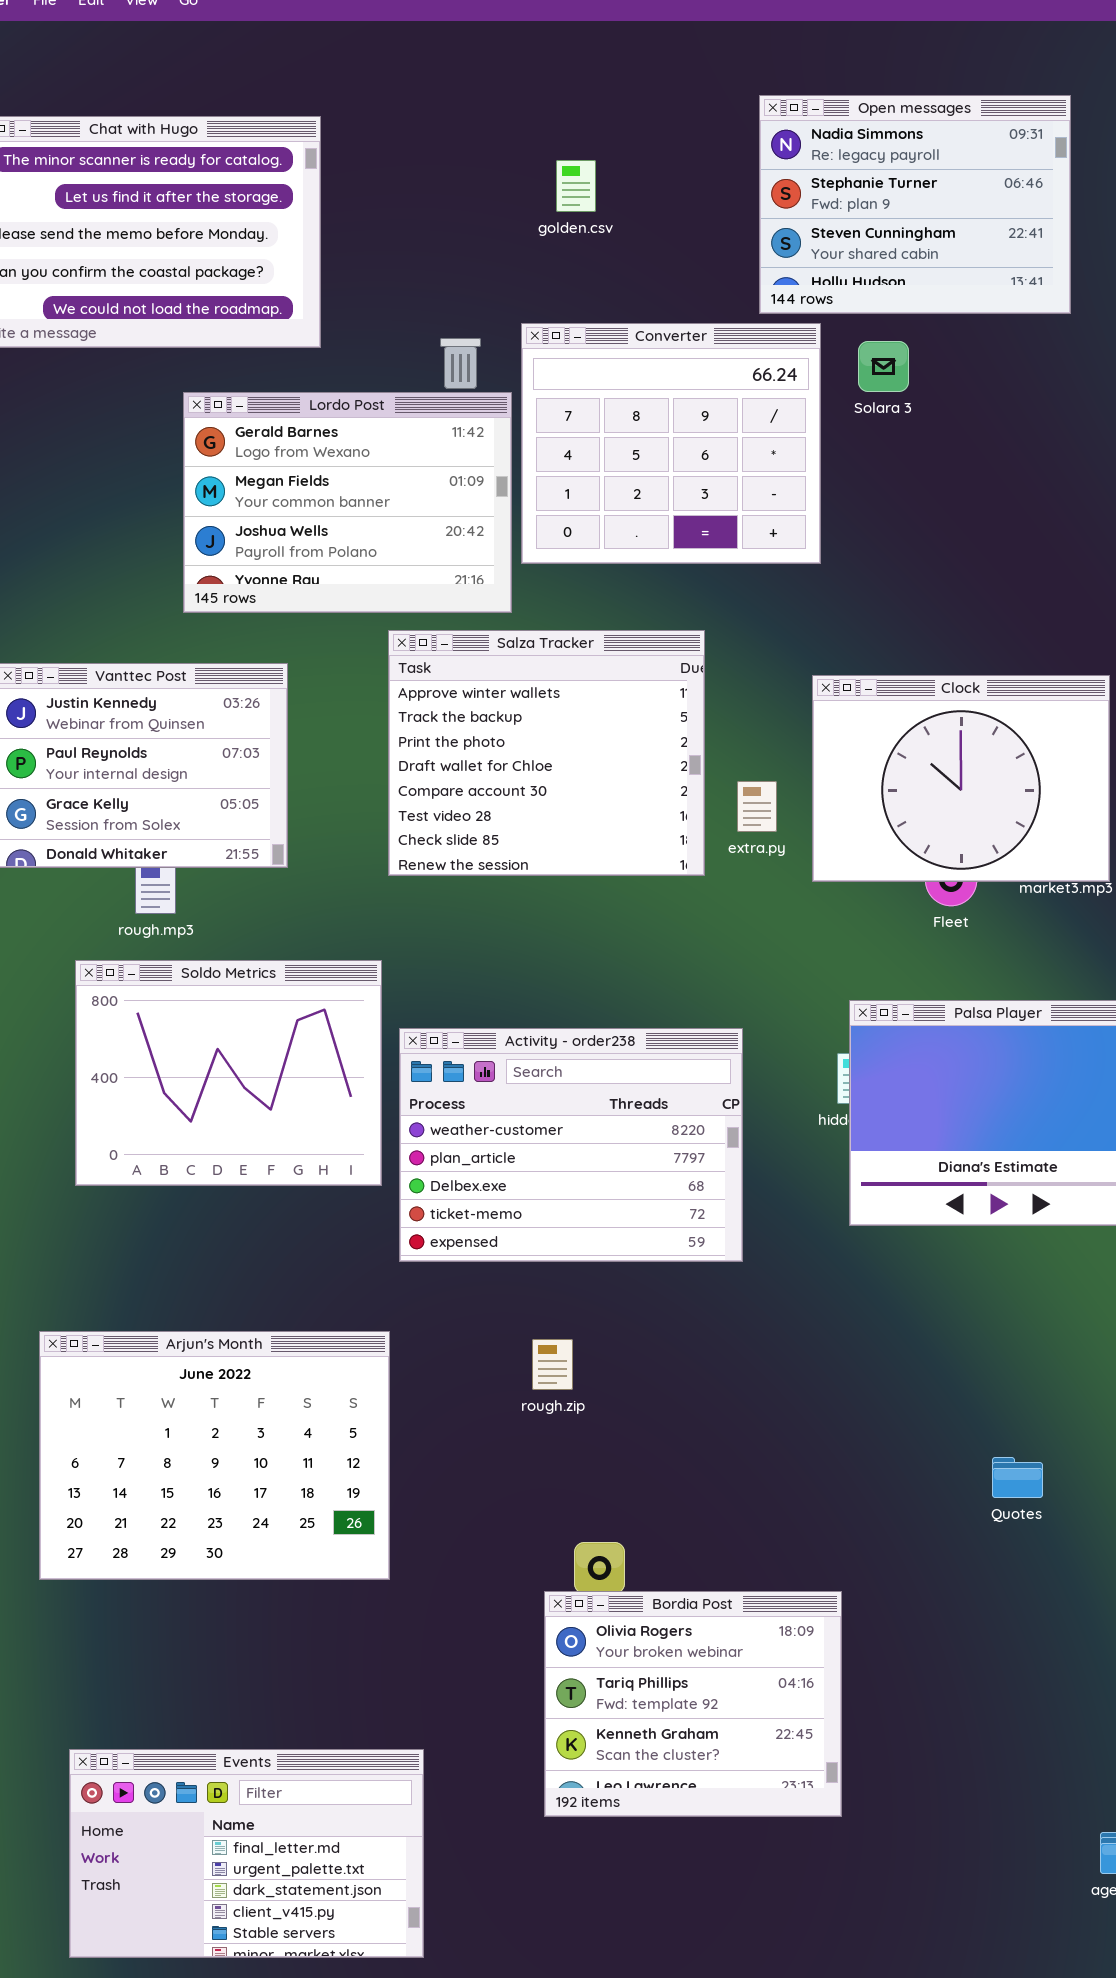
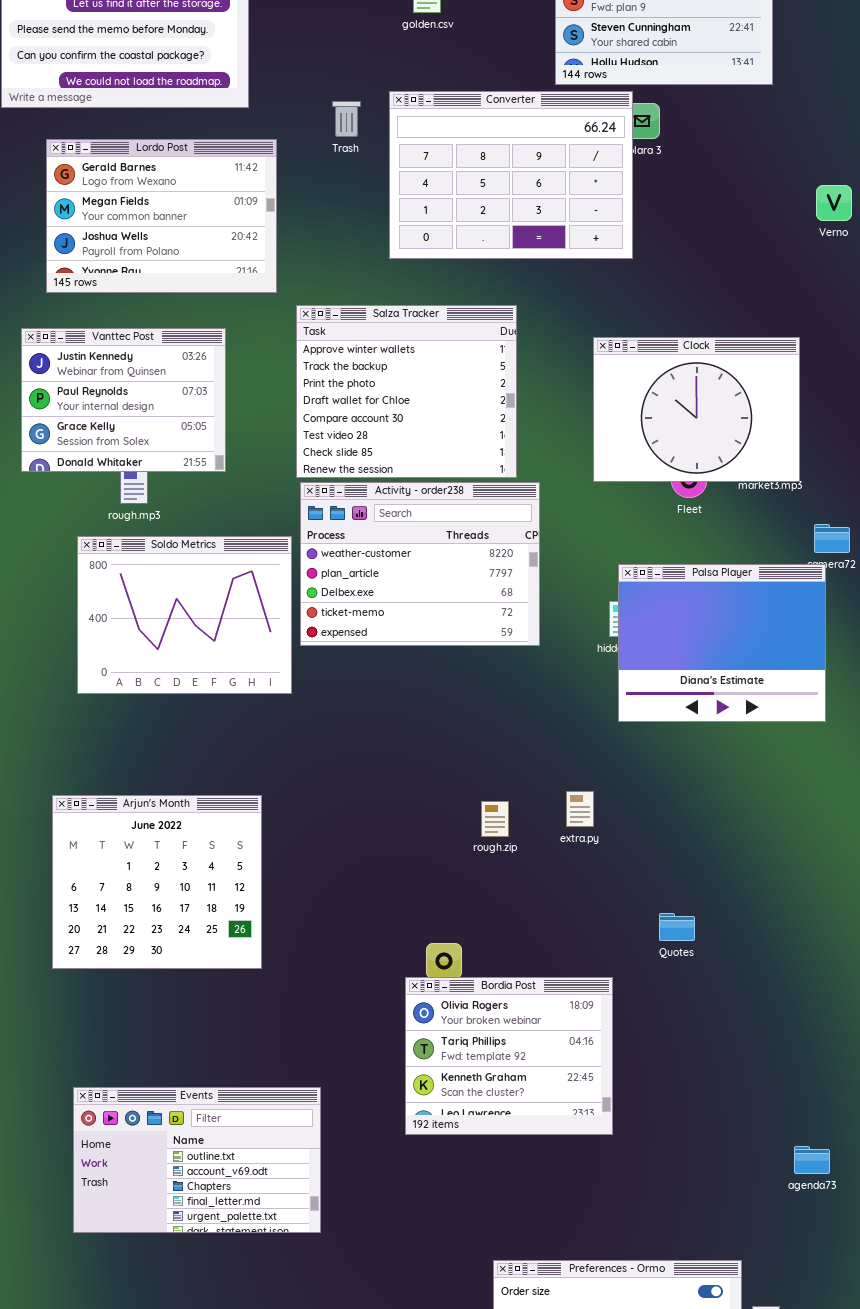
Converter: [521,323,821,564] -> [389,91,633,259], resized
Lordo Post: [183,392,512,613] -> [46,139,277,293], moved
extra.py: [737,781,777,832] -> [566,791,594,827], moved
Activity - order238: [399,1028,743,1262] -> [300,482,540,646], moved
Arjun's Month: [39,1331,390,1580] -> [52,795,262,969], resized
rough.zip: [532,1339,573,1390] -> [481,801,509,837], moved
Quotes: [992,1457,1043,1498] -> [659,913,695,941], moved
Events: [69,1749,424,1958] -> [73,1087,321,1233], scrolled up 3 rows

